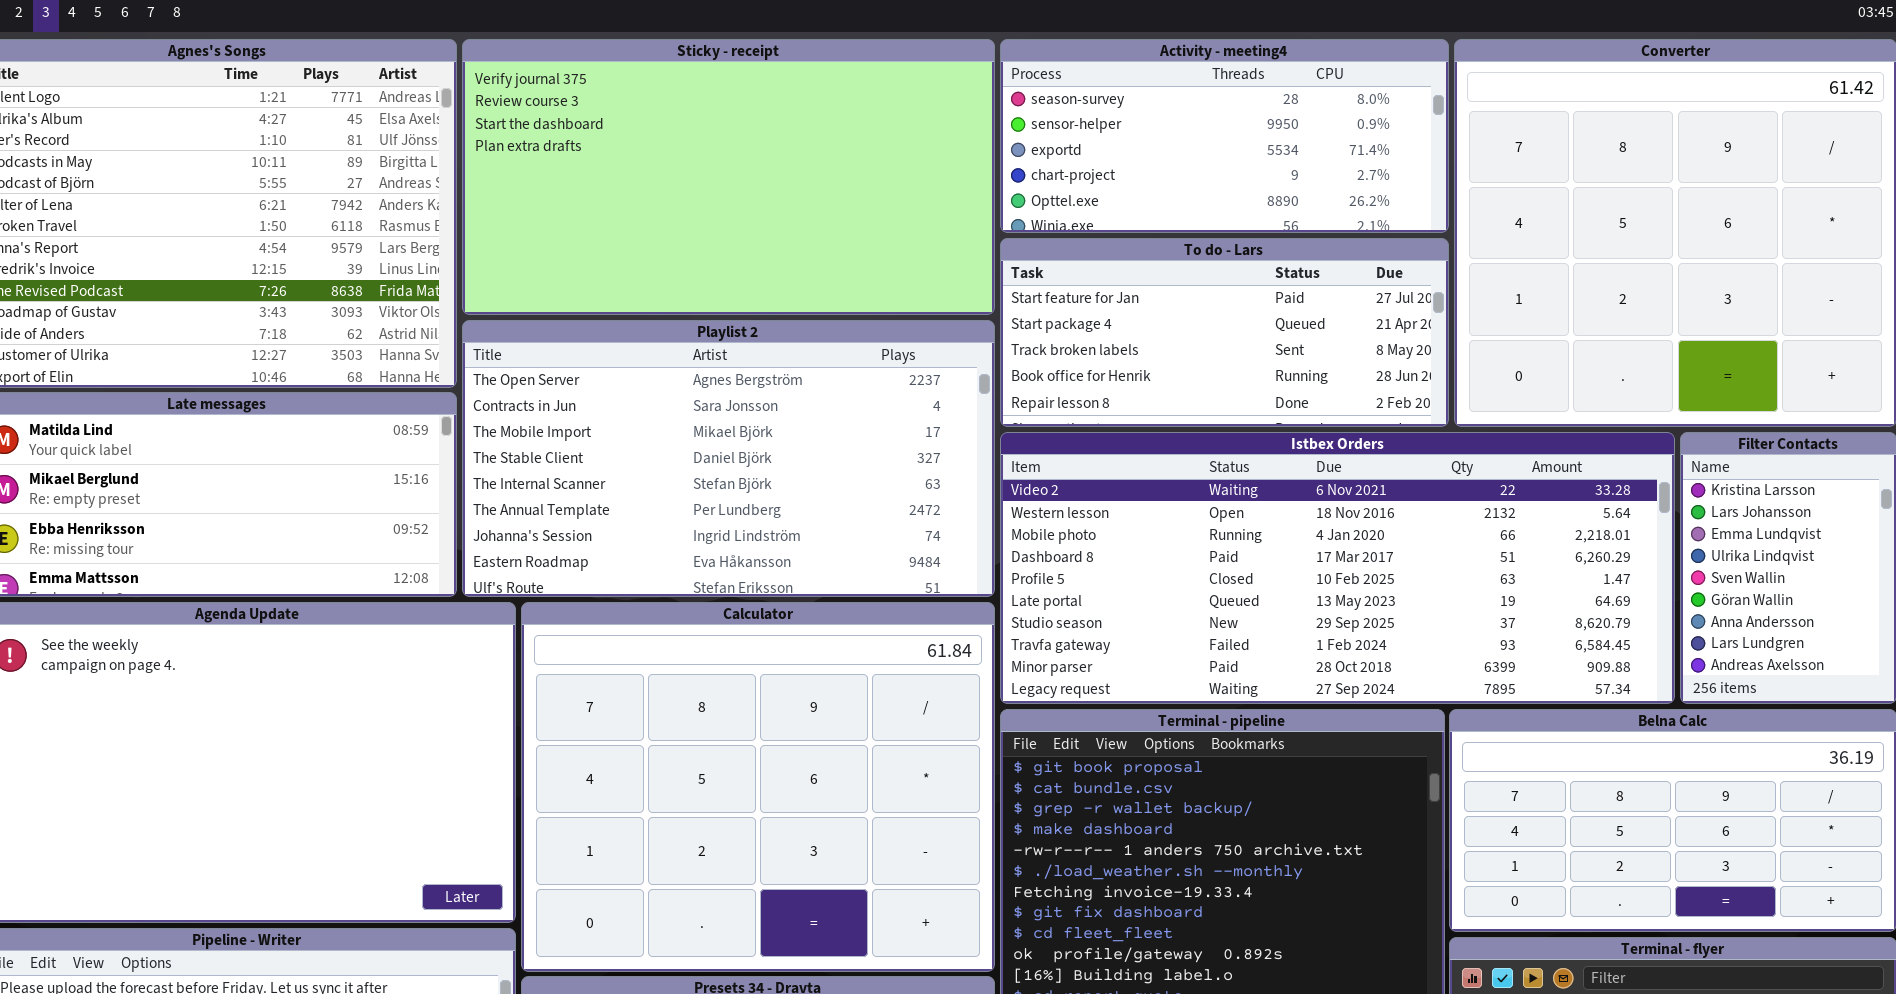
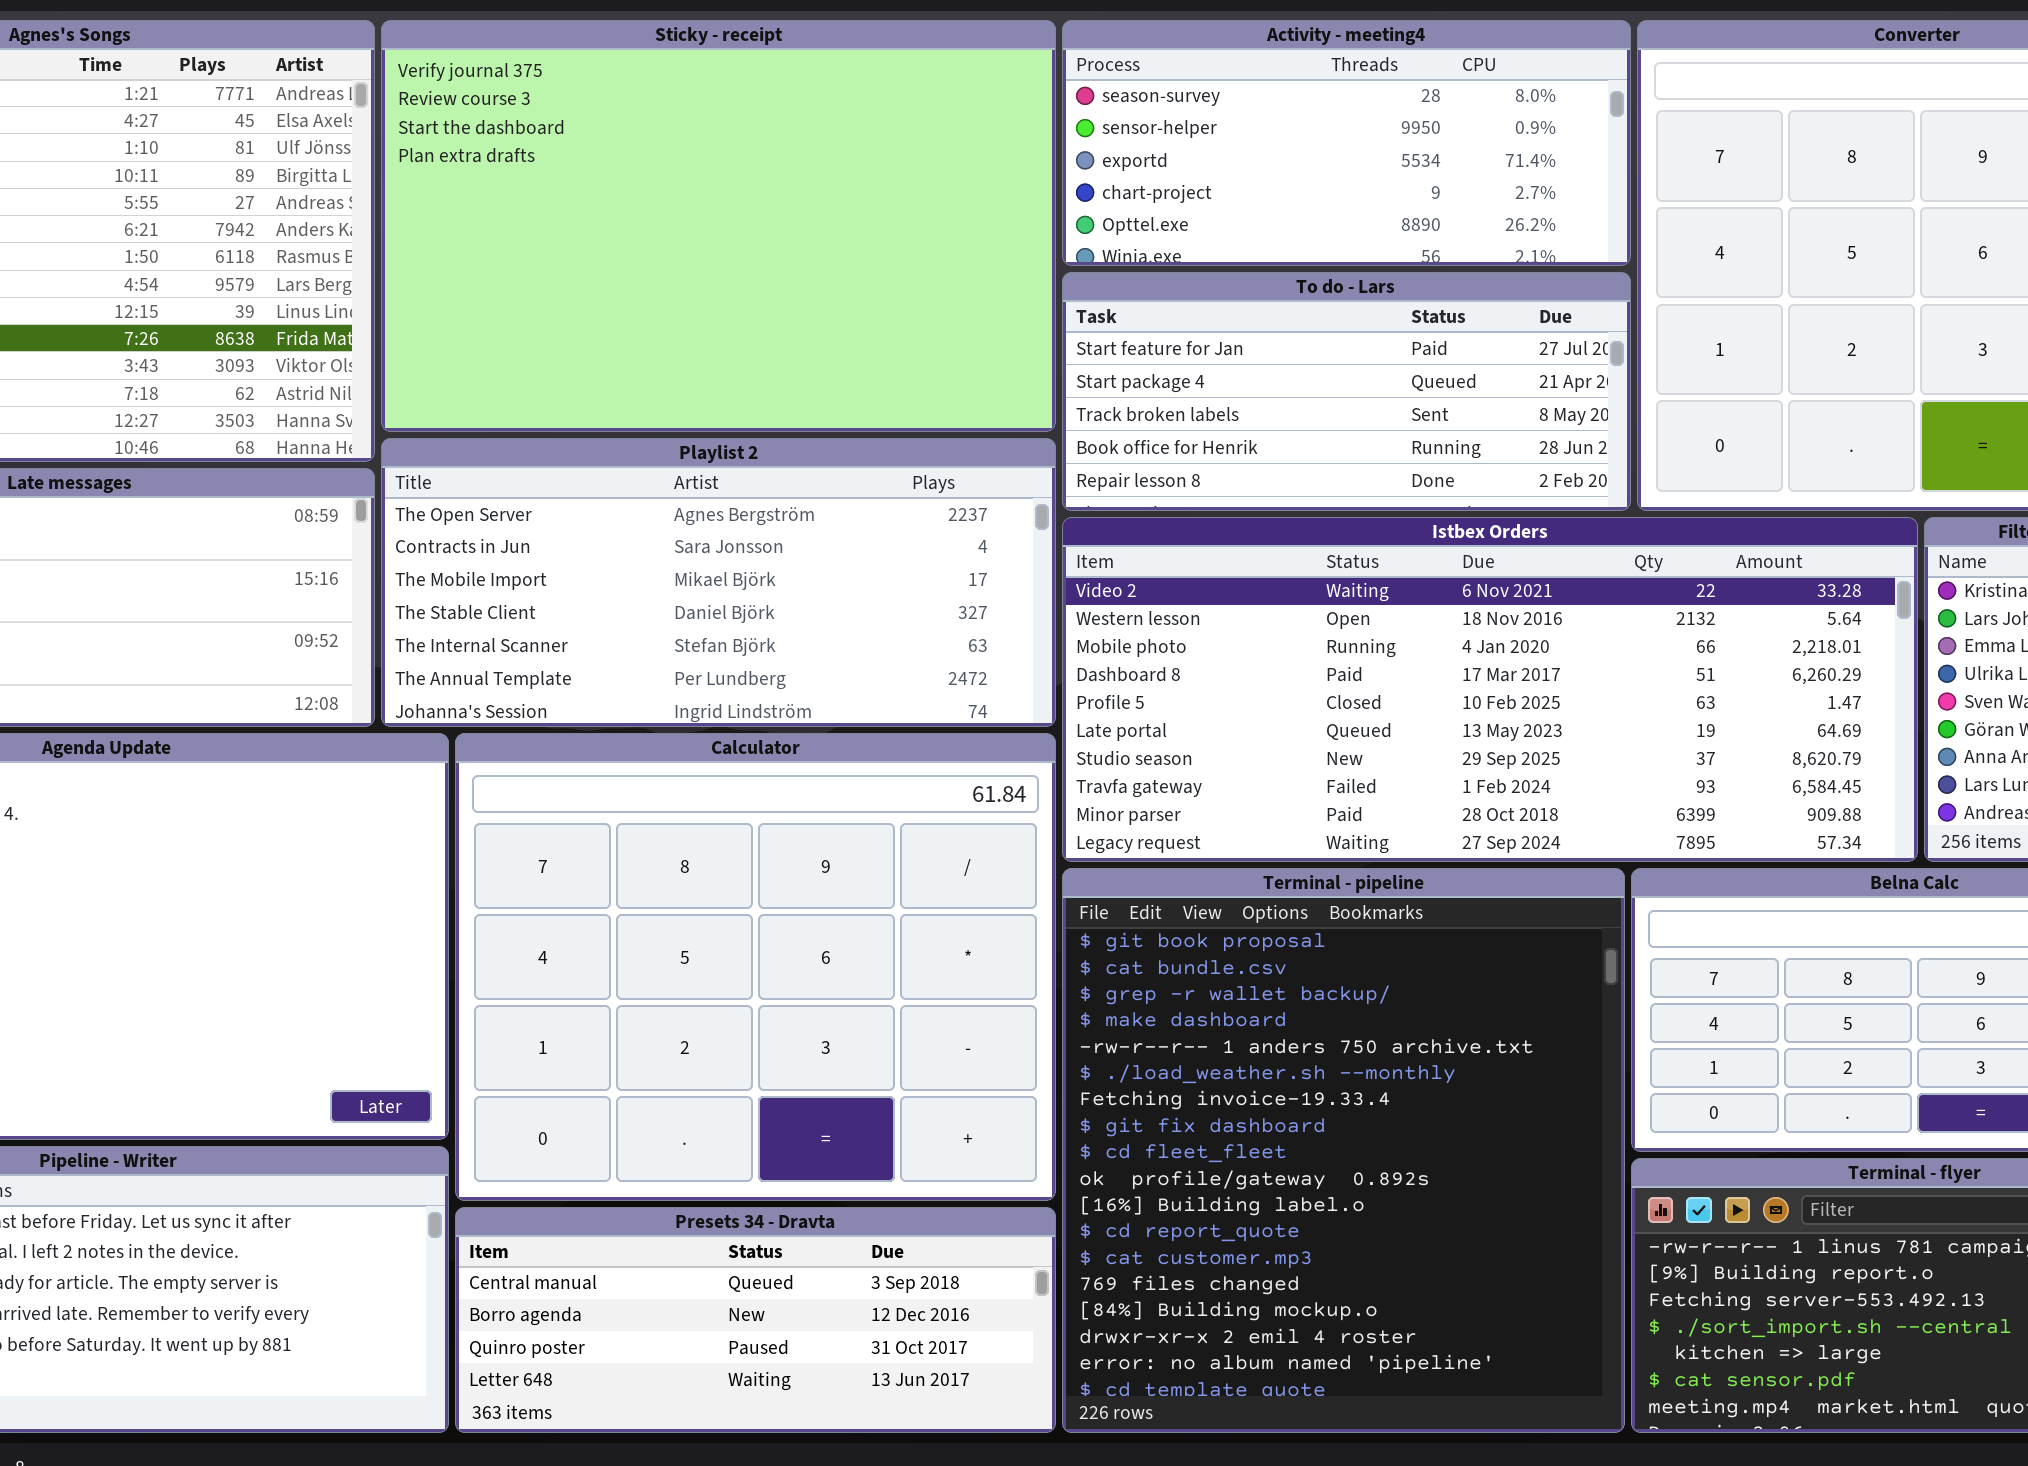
Sticky - receipt: [462,39,995,315] -> [381,20,1056,432], resized
Playlist 2: [462,320,995,597] -> [381,438,1056,727], resized

